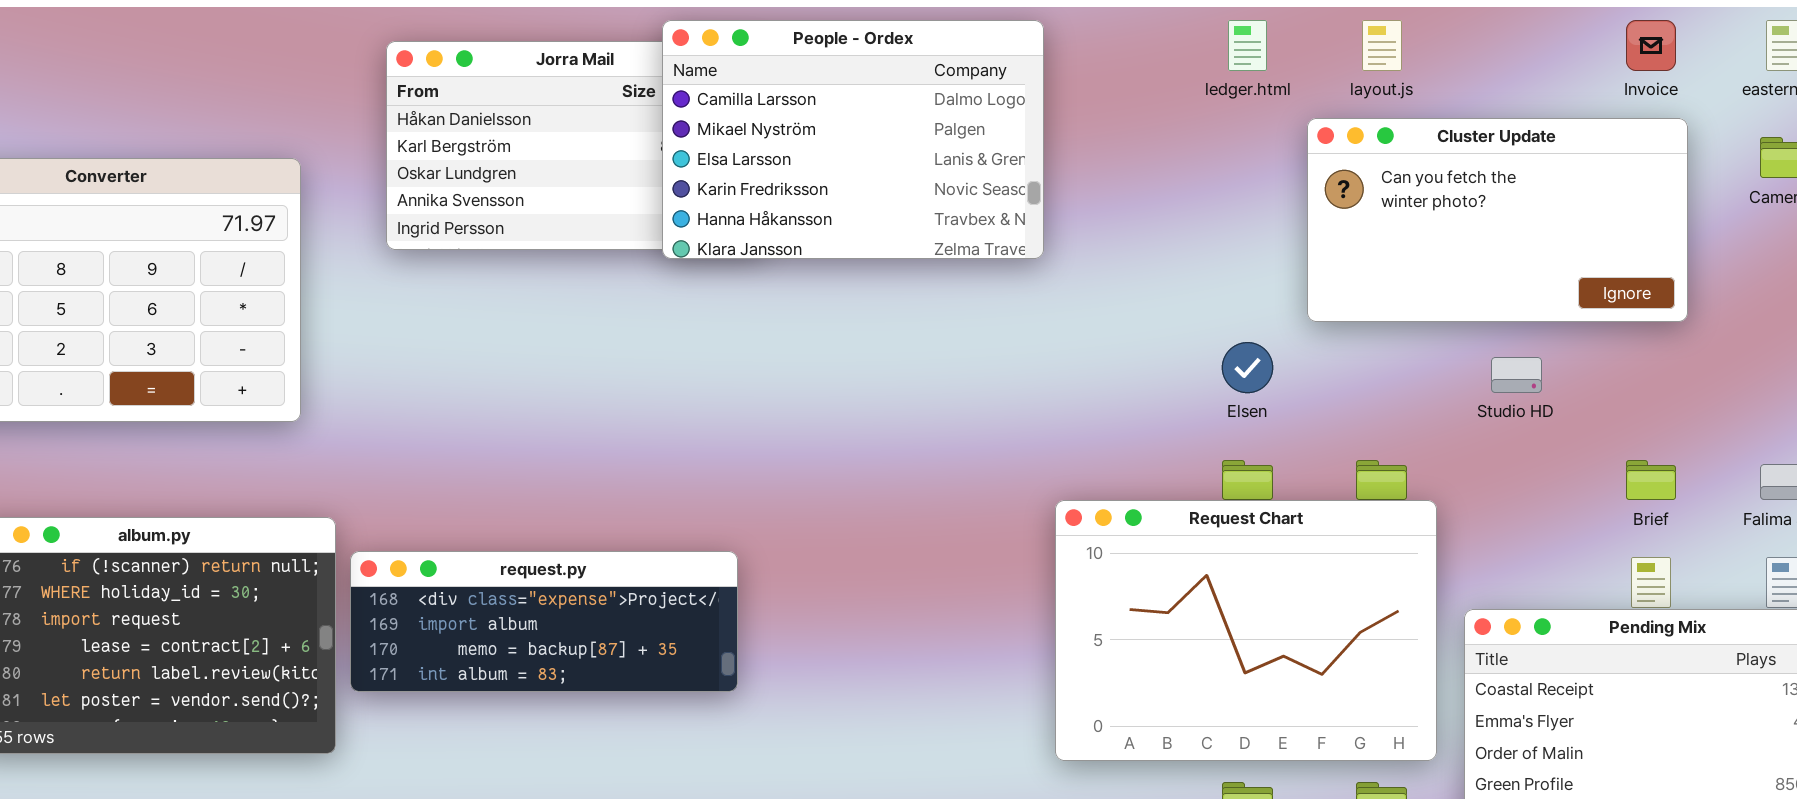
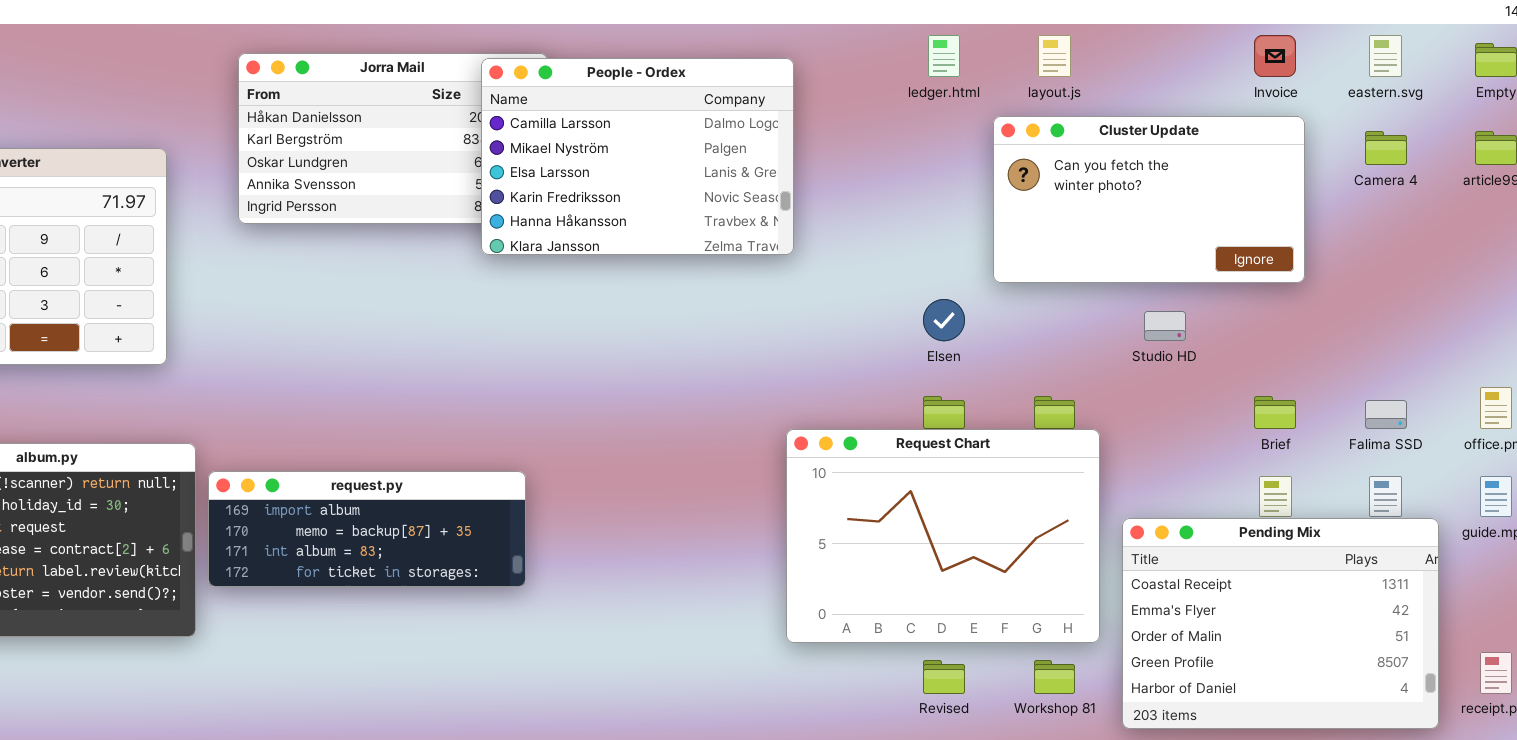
People - Ordex: [662,20,1044,259] -> [481,58,794,255], moved
request.py: [350,551,738,692] -> [208,471,526,587], scrolled down 1 row

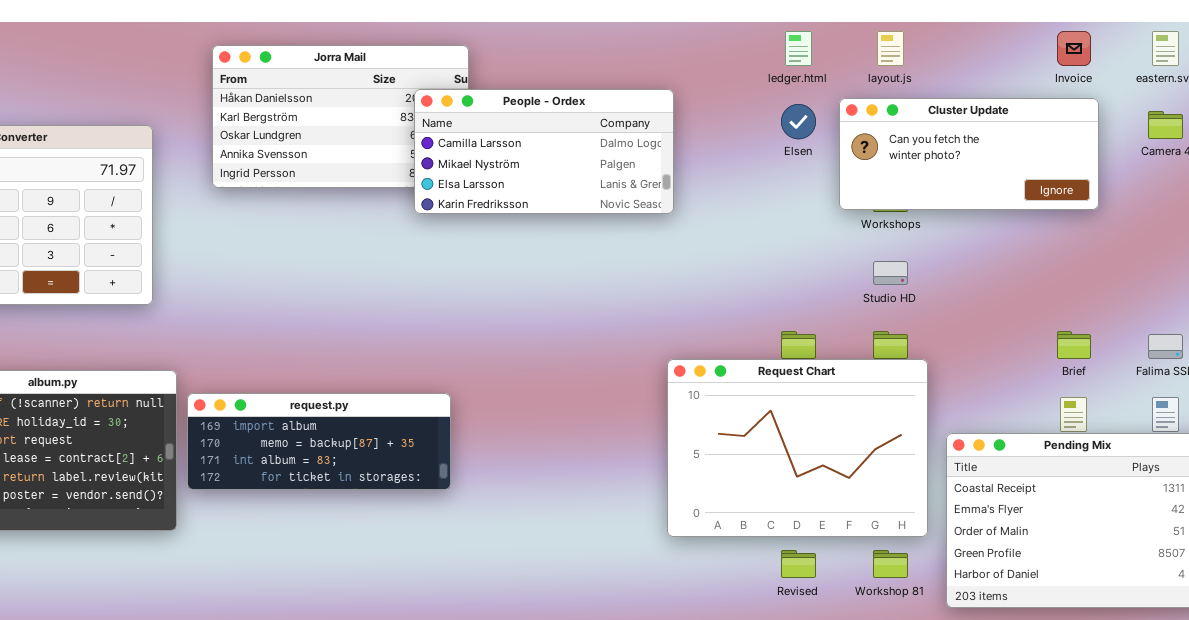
People - Ordex: [481,58,794,255] -> [414,89,674,214], resized
Cluster Update: [993,116,1305,283] -> [839,98,1099,210], resized
Elsen: [923,299,965,341] -> [781,104,816,139], moved
Studio HD: [1144,311,1186,341] -> [873,261,908,285], moved

